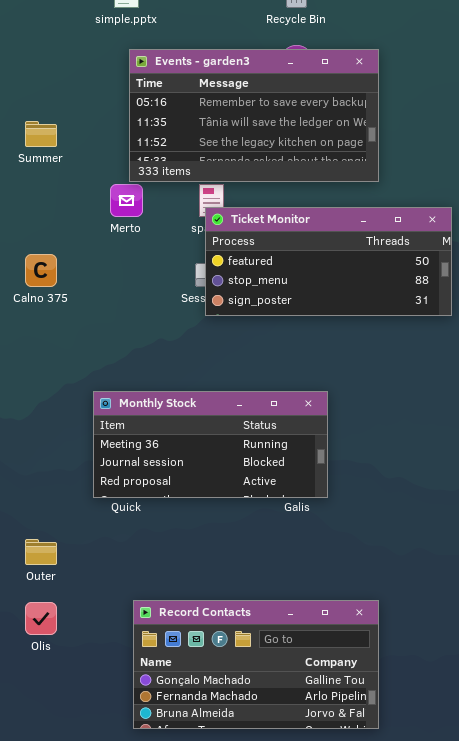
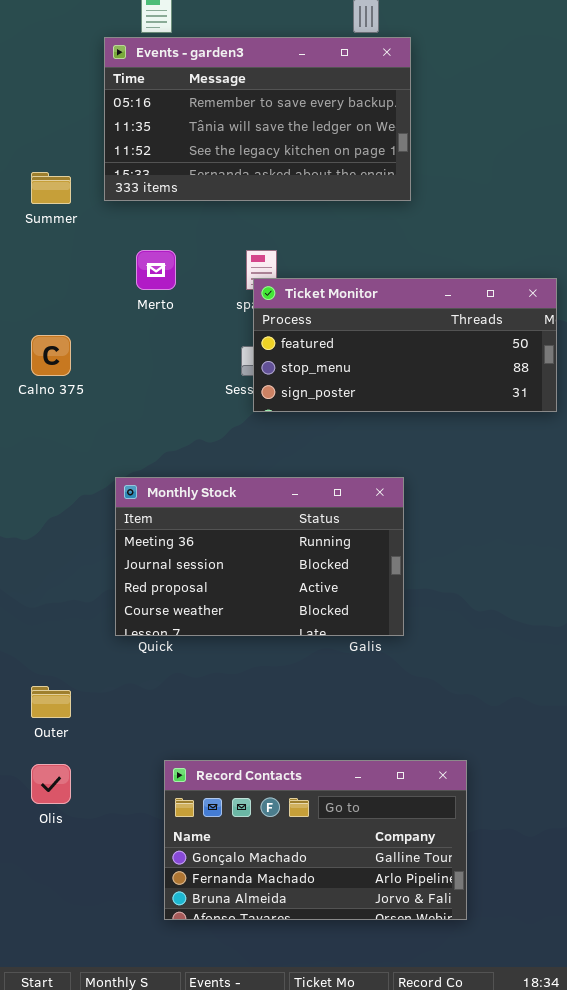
Events - garden3: [129,49,379,182] -> [104,37,411,201], moved
Monthly Stock: [93,391,328,498] -> [115,477,404,636], resized

